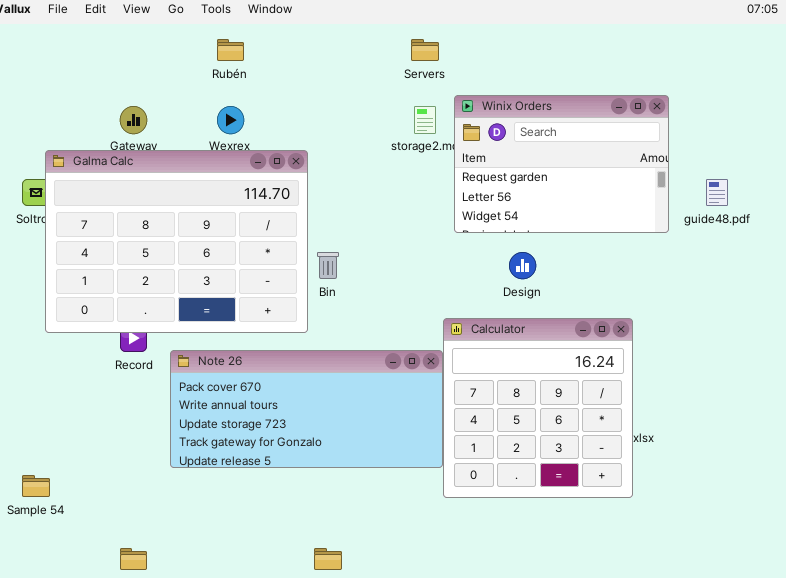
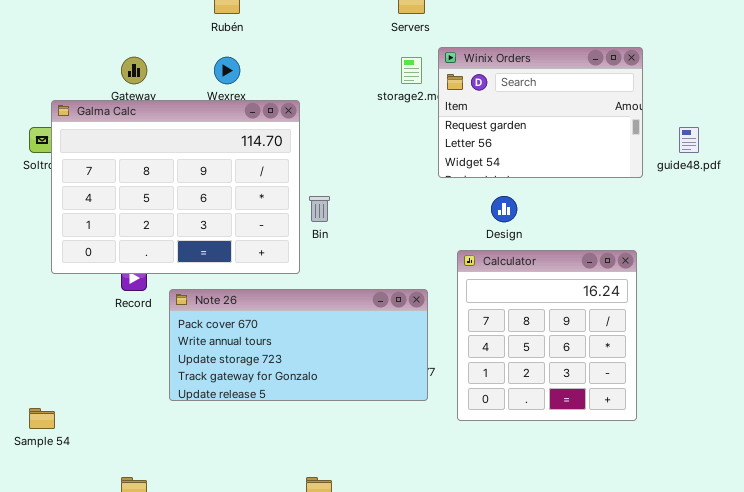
Calculator: [443,318,633,498] -> [457,250,637,421], moved

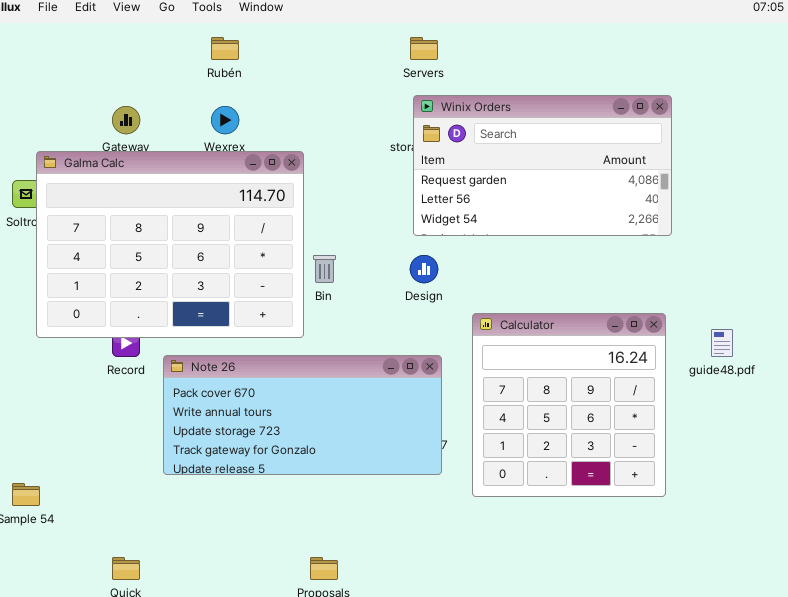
Winix Orders: [438,47,643,178] -> [413,95,672,236], resized
guide48.pdf: [679,127,699,153] -> [711,329,733,357], moved
Design: [491,196,517,222] -> [410,255,438,283], moved

